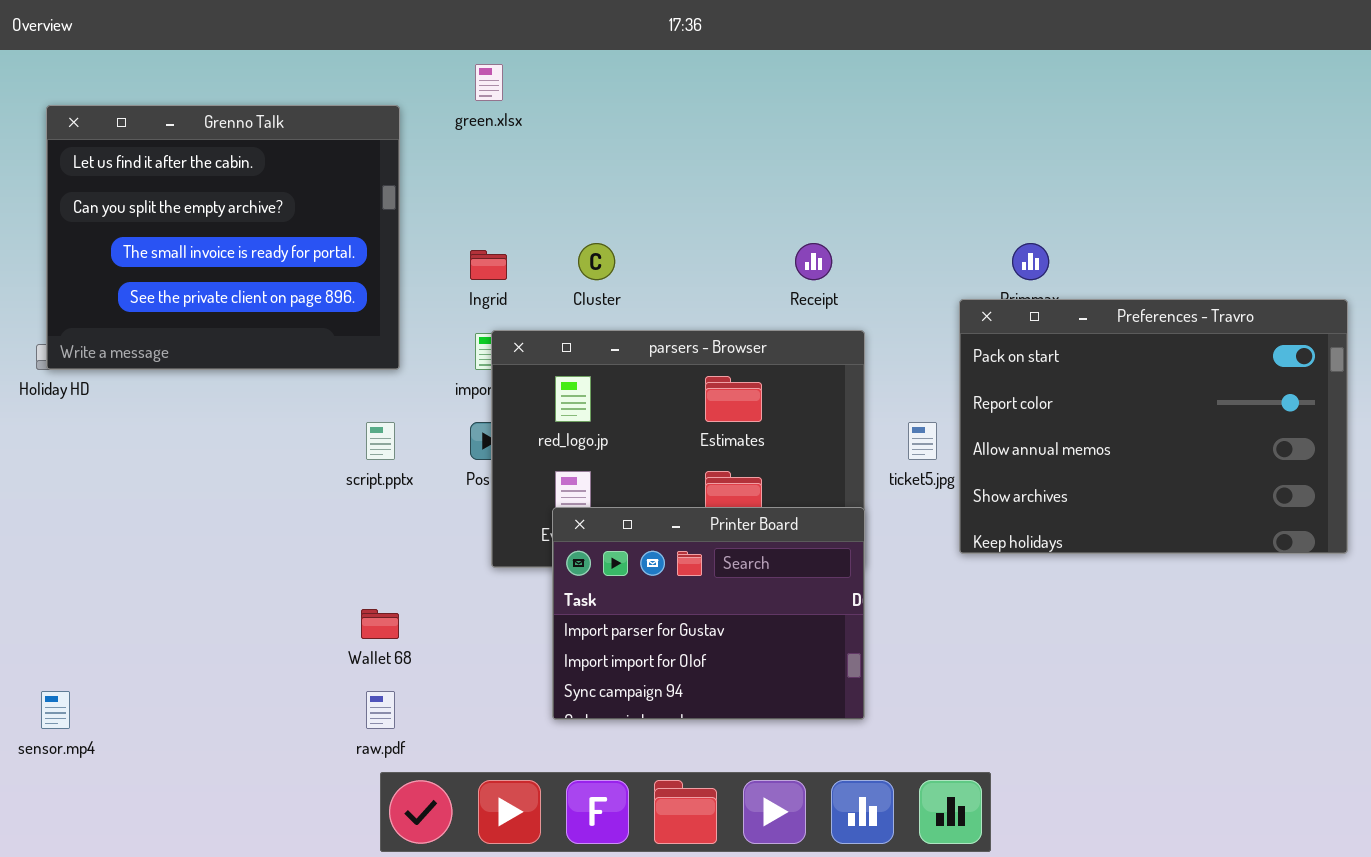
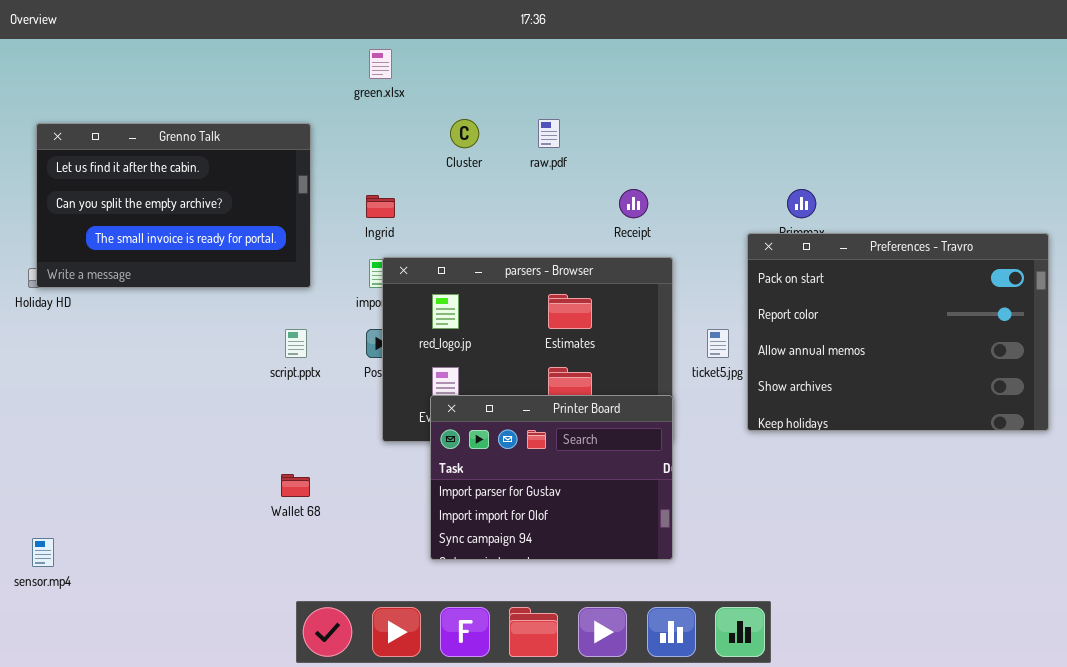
Grenno Talk: [46,105,400,370] -> [36,123,311,288], resized
Cluster: [578,243,615,280] -> [450,119,479,148], moved
raw.pdf: [366,691,395,729] -> [538,119,560,148], moved

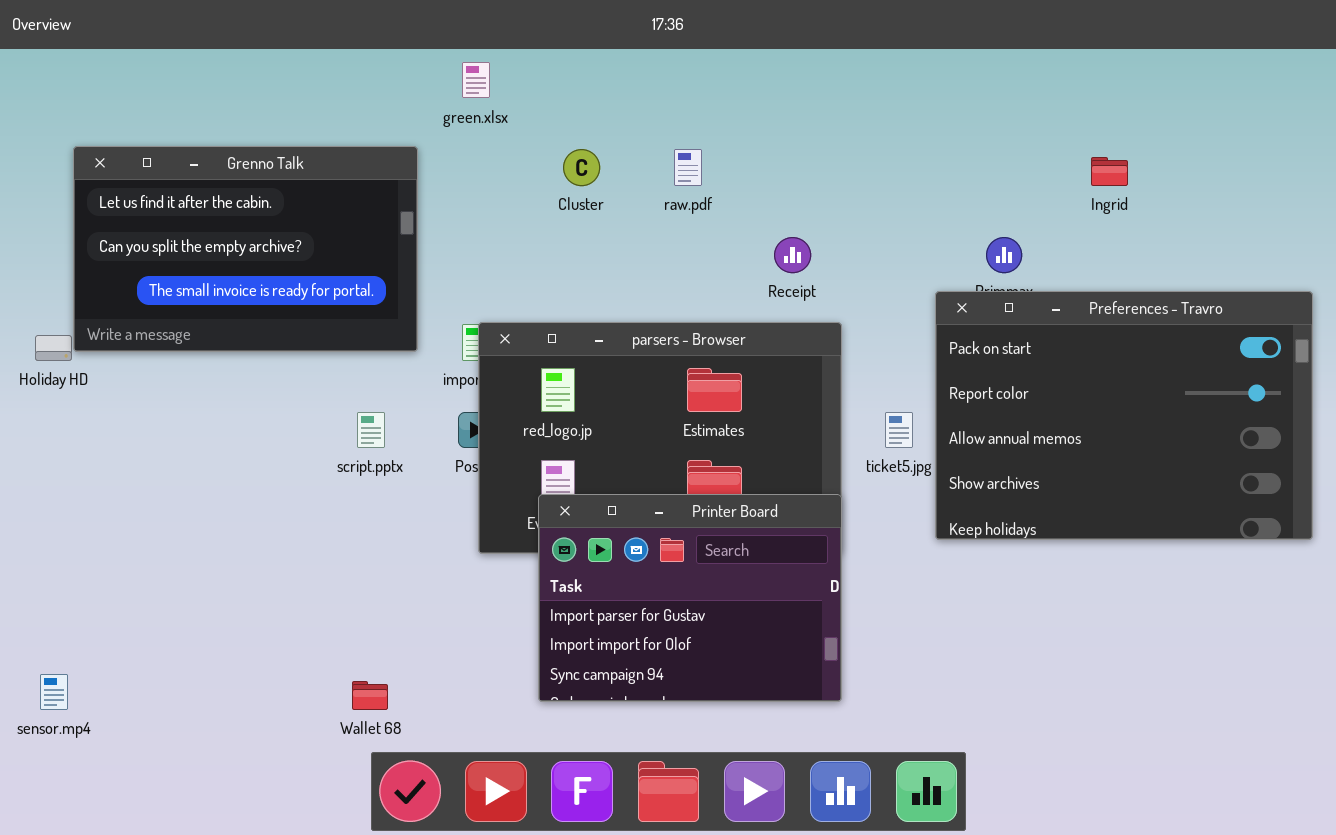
Grenno Talk: [36,123,311,288] -> [73,146,418,352], moved
Ingrid: [366,195,395,218] -> [1091,157,1128,186], moved
Wallet 68: [281,474,310,497] -> [352,681,388,710], moved

